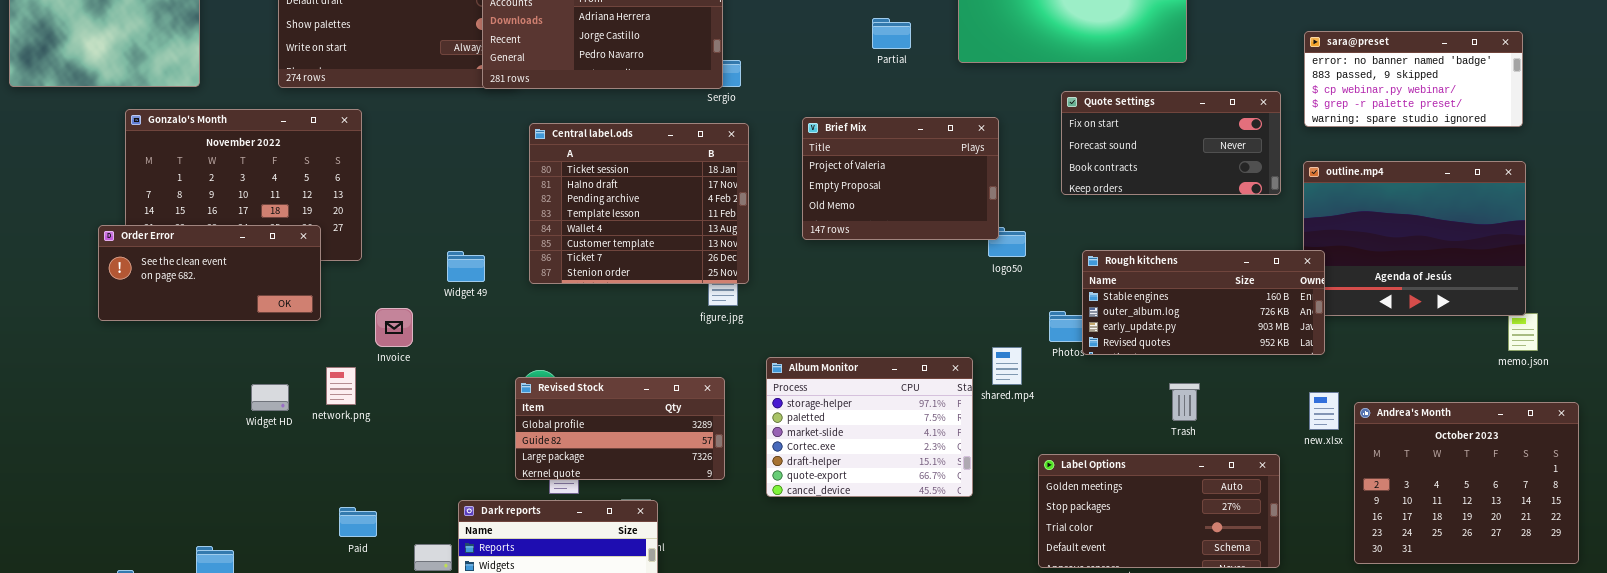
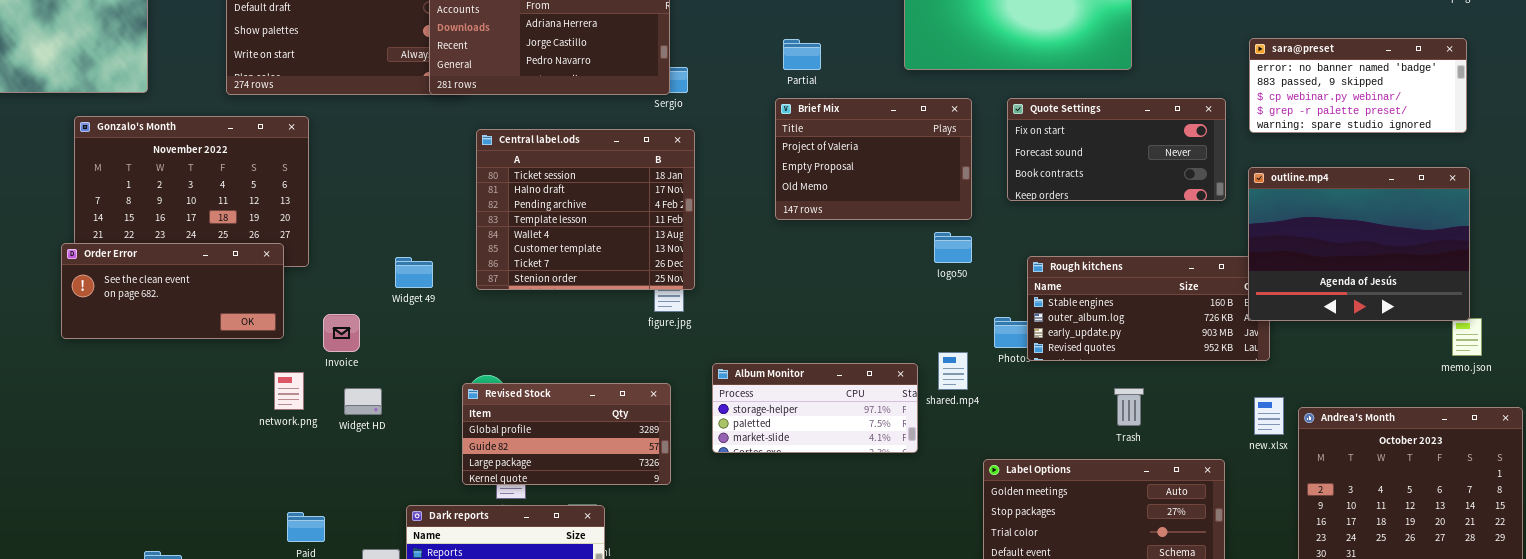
Partial: [872,18,911,49] -> [783,39,821,70], moved
Brief Mix: [802,117,999,240] -> [775,98,972,220], moved
outline.mp4: [1303,161,1526,316] -> [1248,167,1470,321], raised
Order Error: [98,225,321,321] -> [61,243,284,339], moved
Album Monitor: [766,357,973,497] -> [712,363,918,453], resized
Widget HD: [251,384,289,411] -> [344,388,382,415], moved

